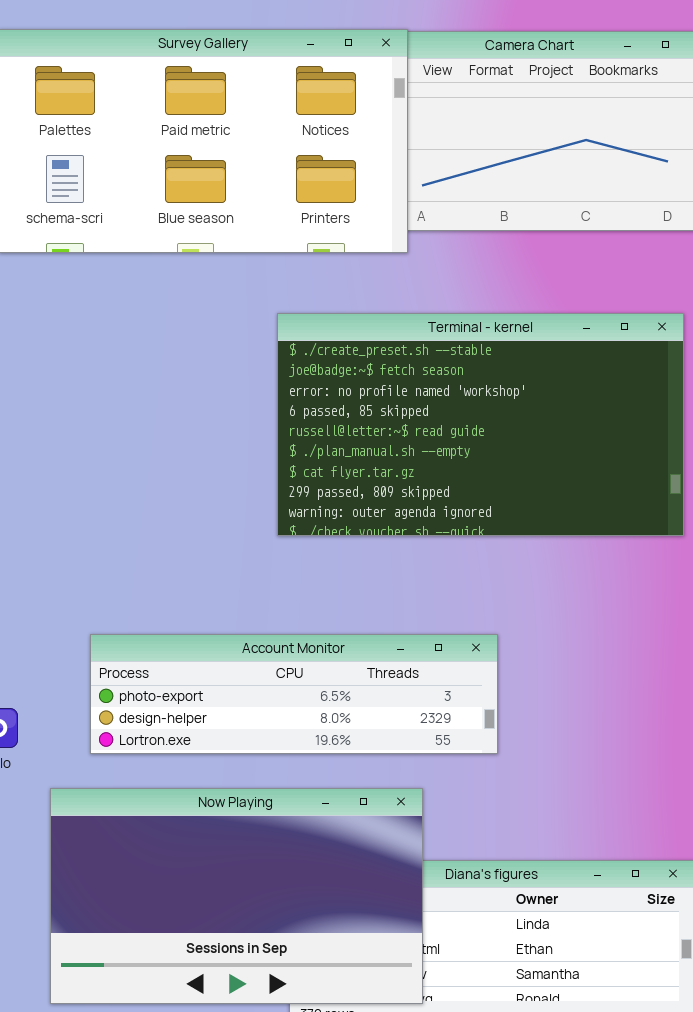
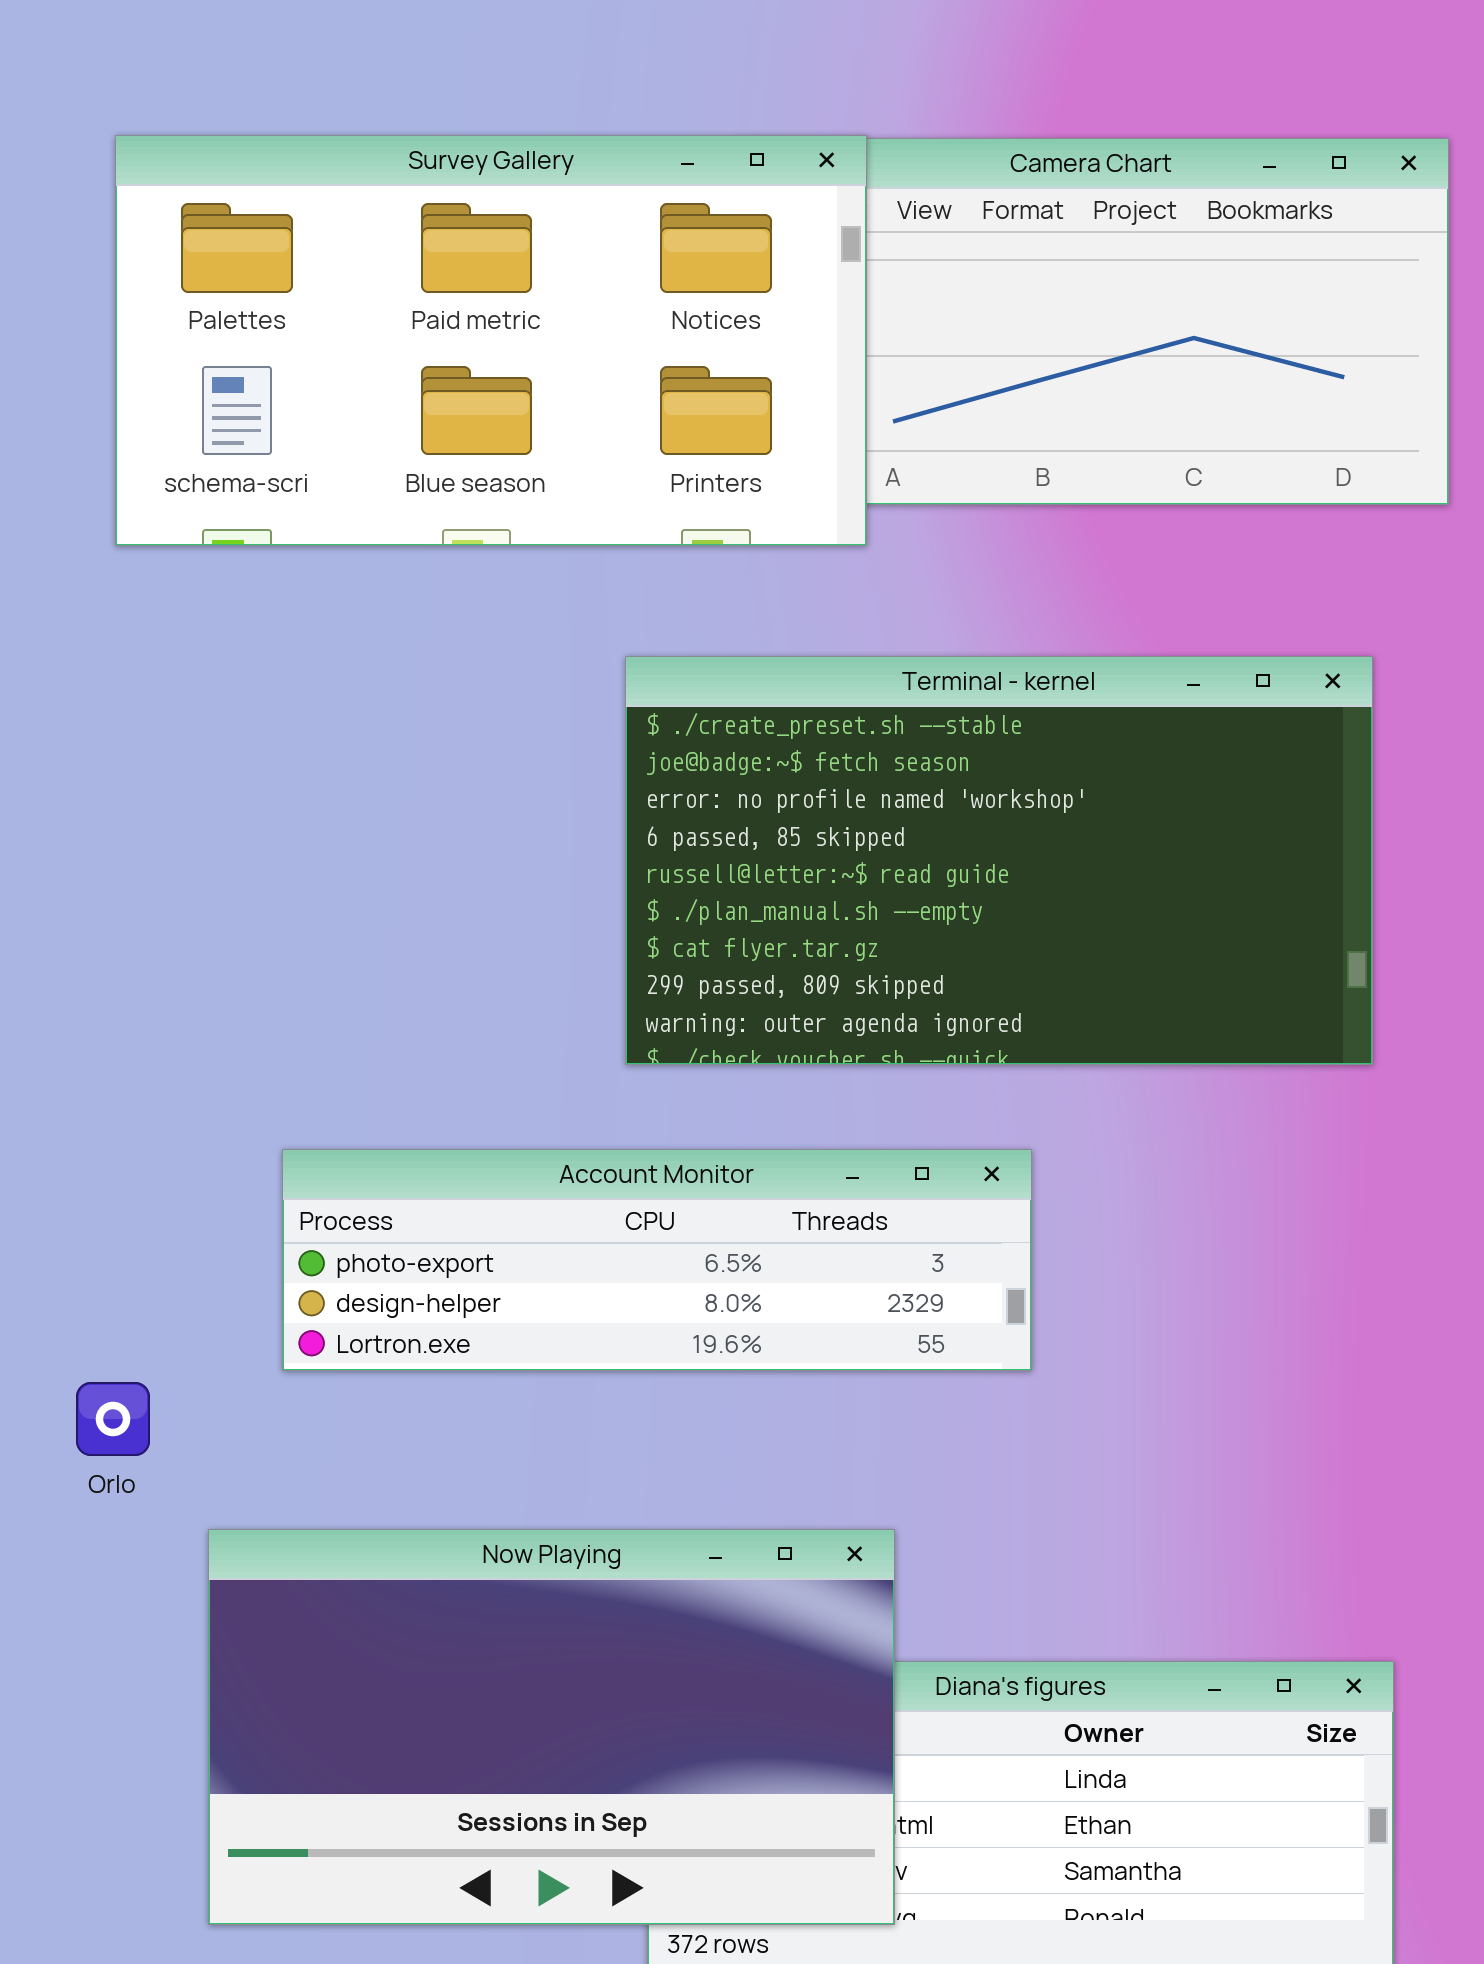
Account Monitor: [90,634,498,754] -> [282,1149,1032,1371], moved

